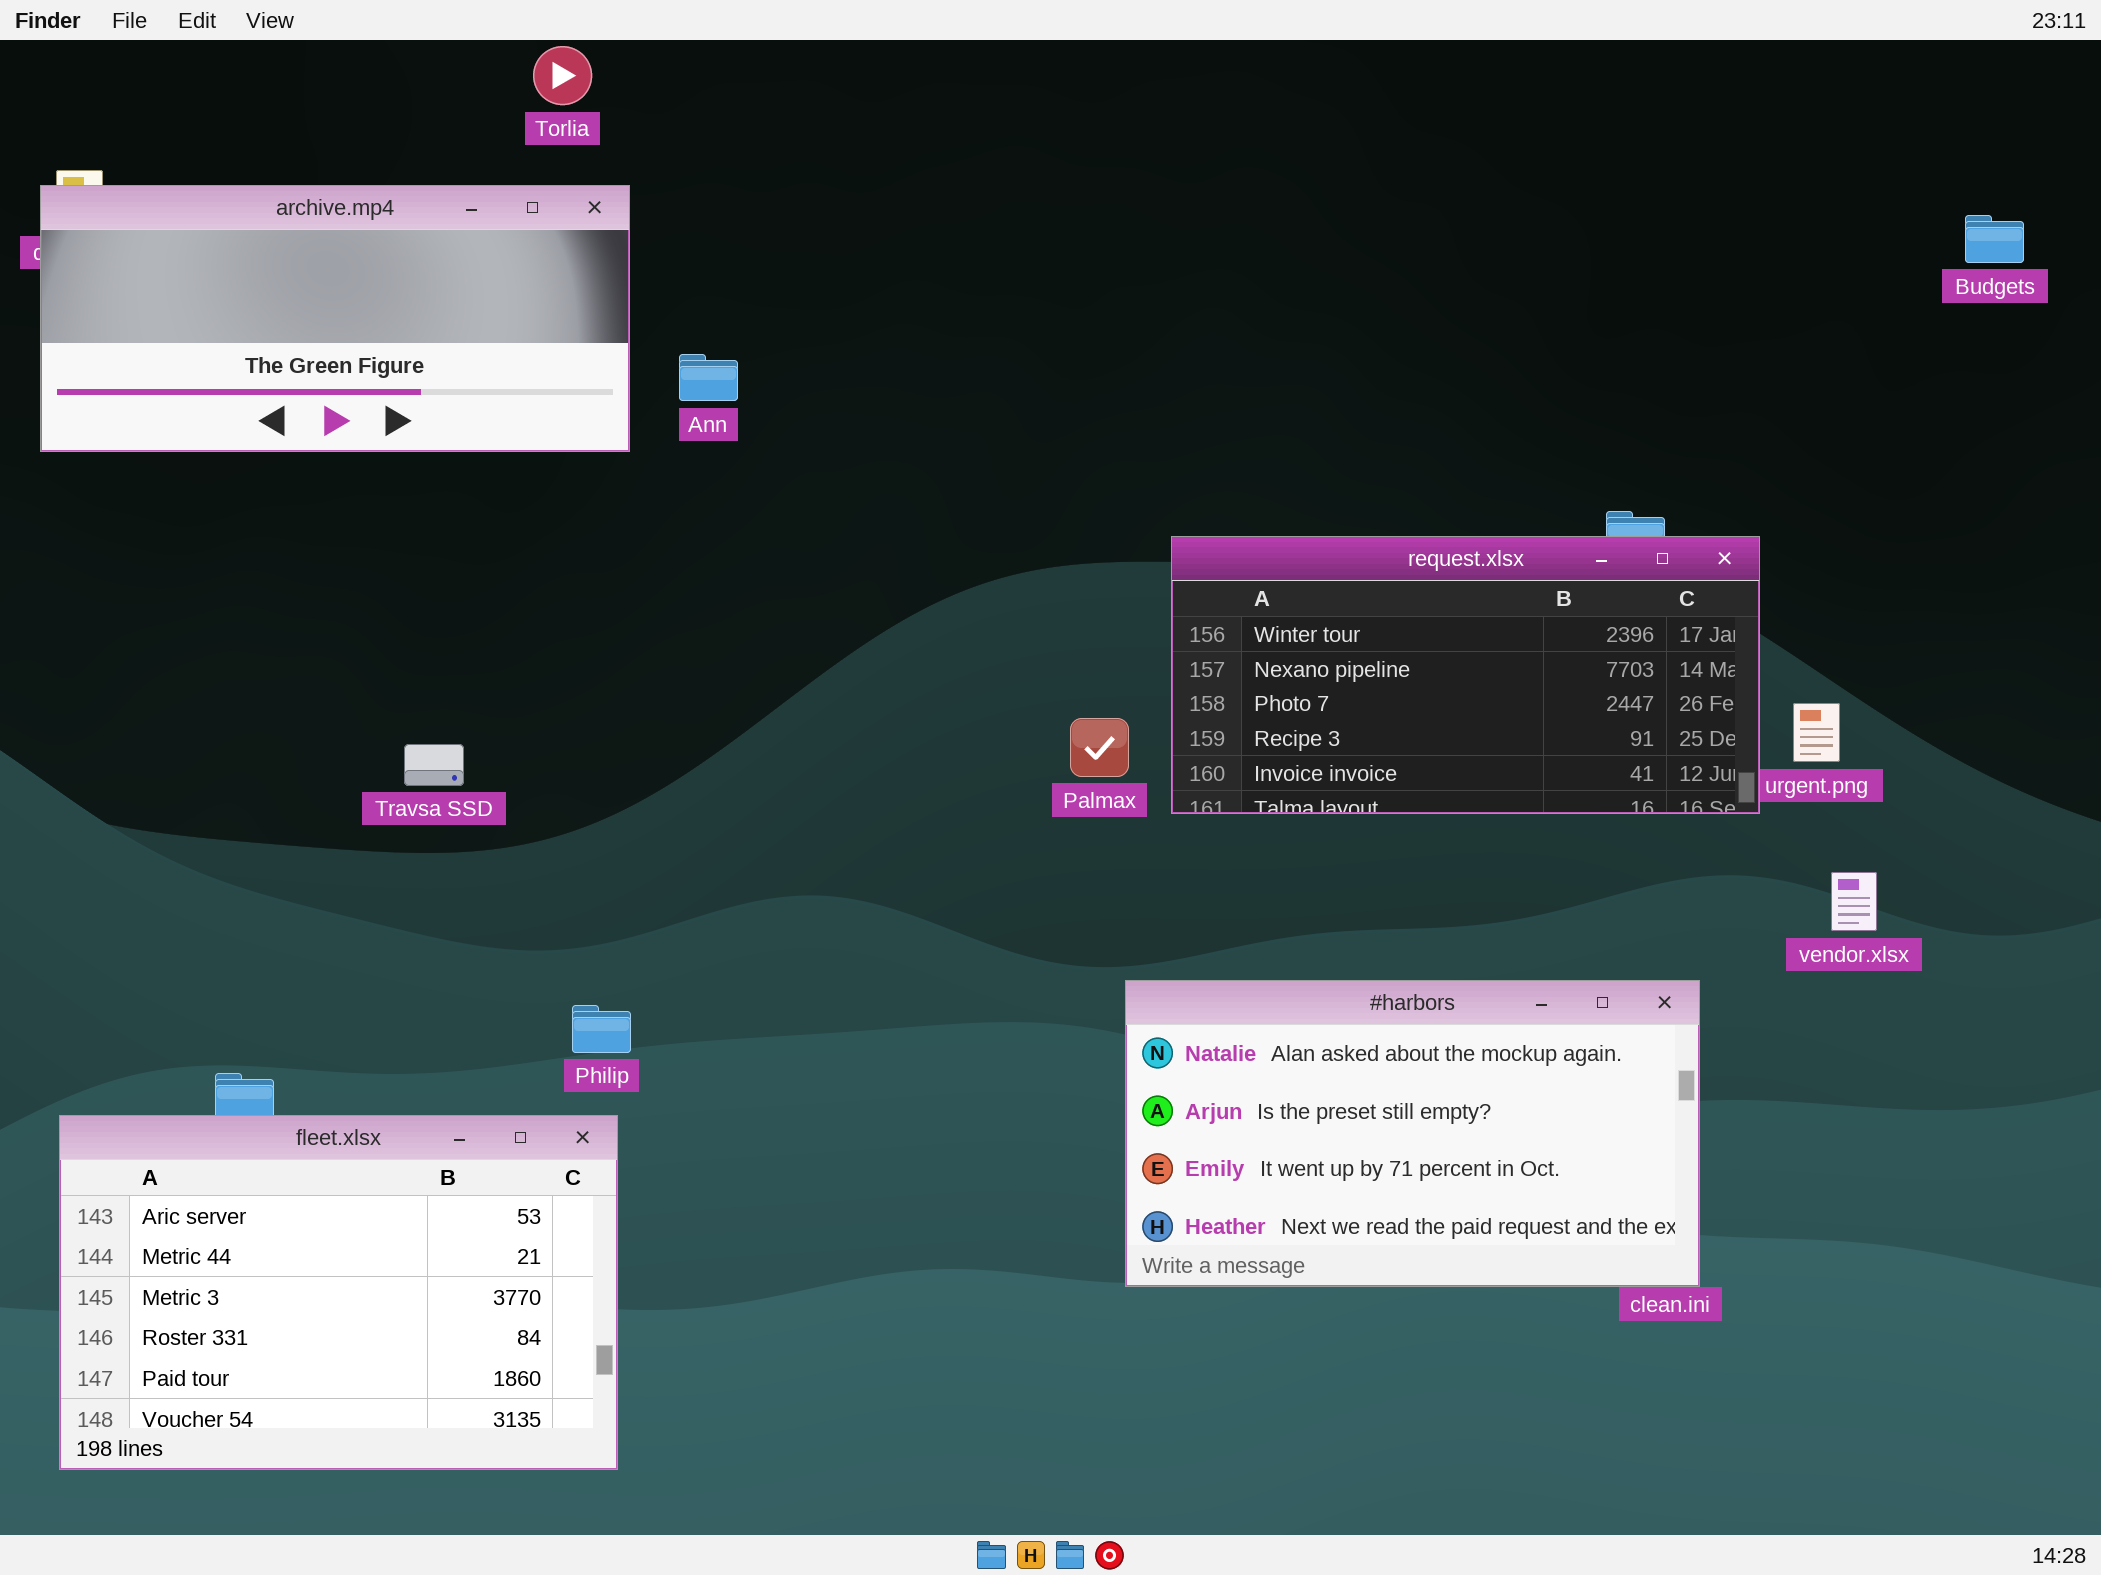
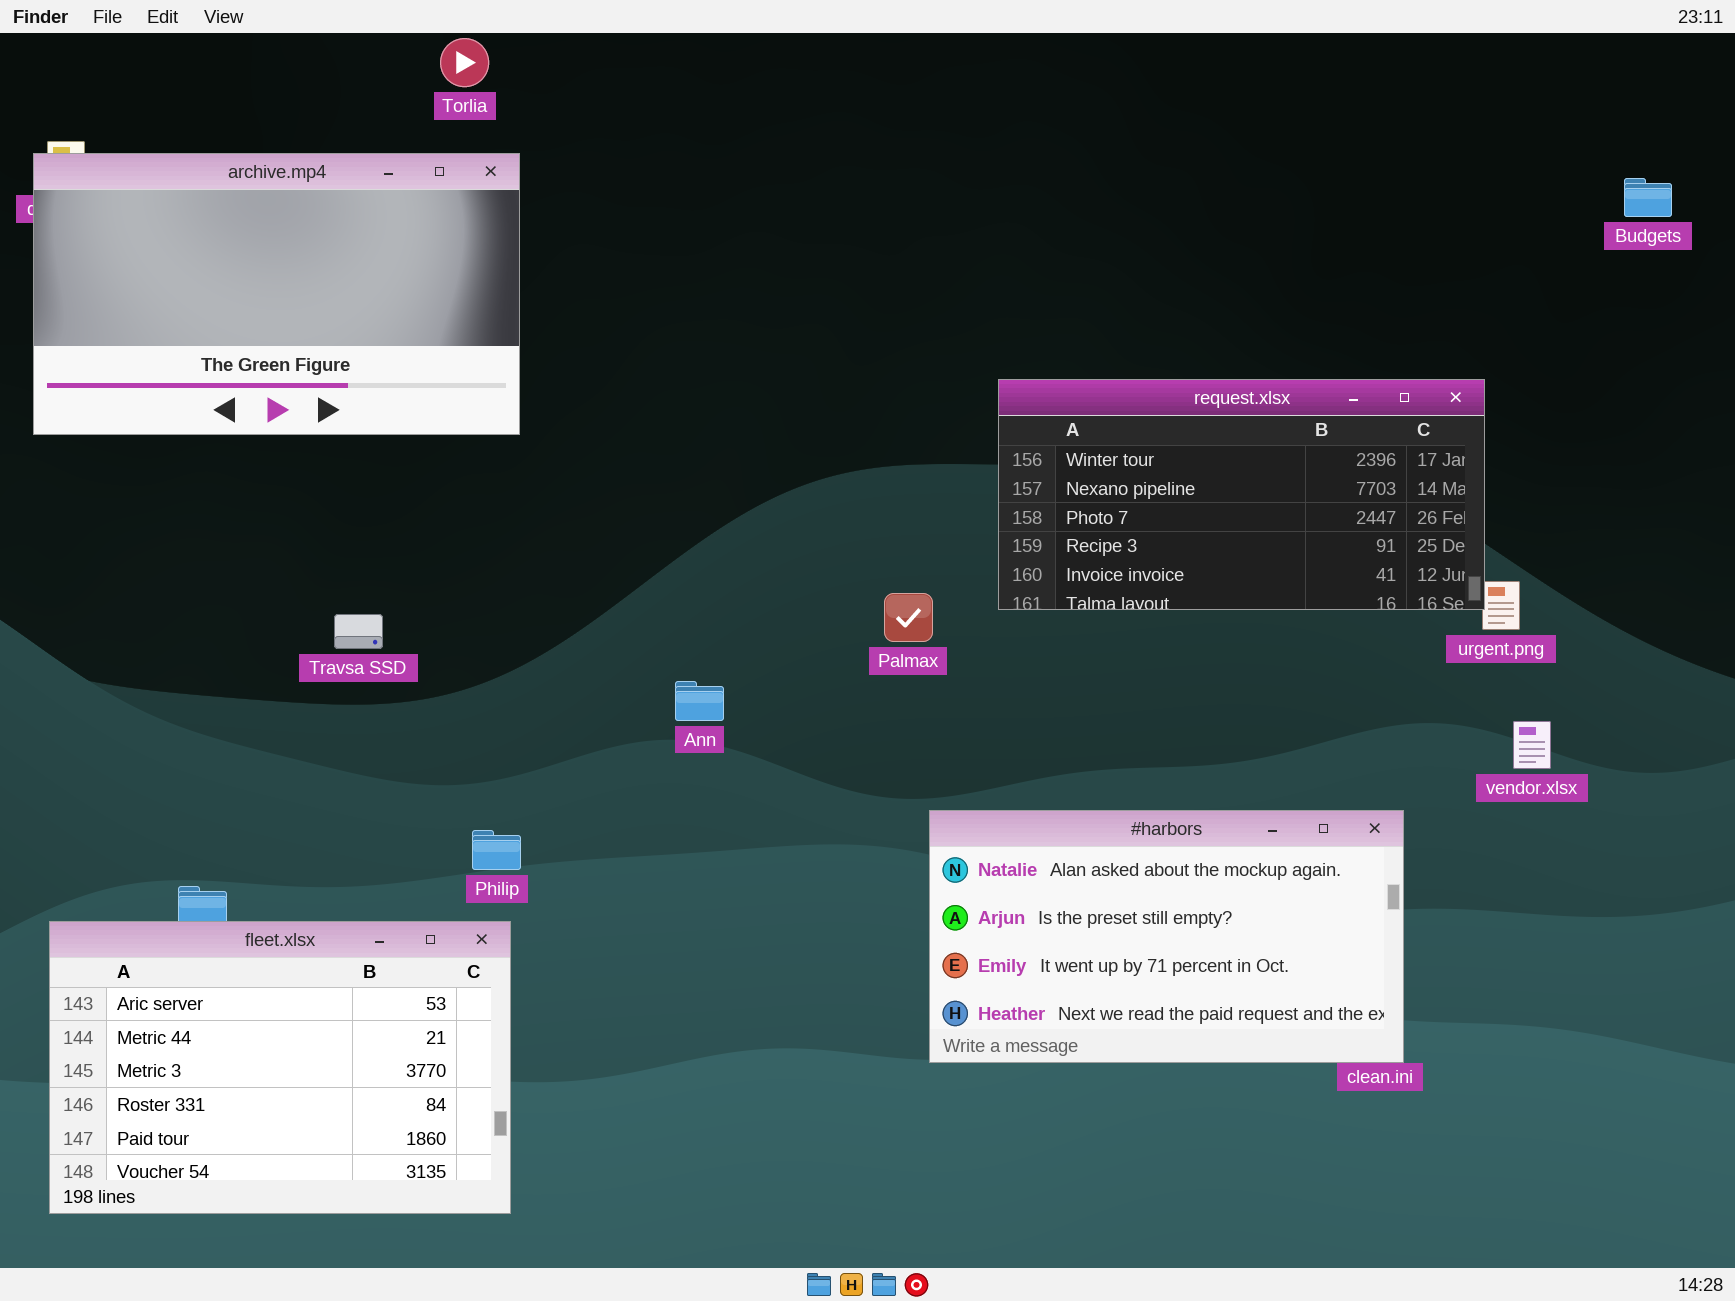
archive.mp4: [40,185,630,452] -> [33,153,520,435], resized
Ann: [679,354,738,401] -> [675,681,724,721], moved
request.xlsx: [1171,536,1760,814] -> [998,379,1485,610], moved

